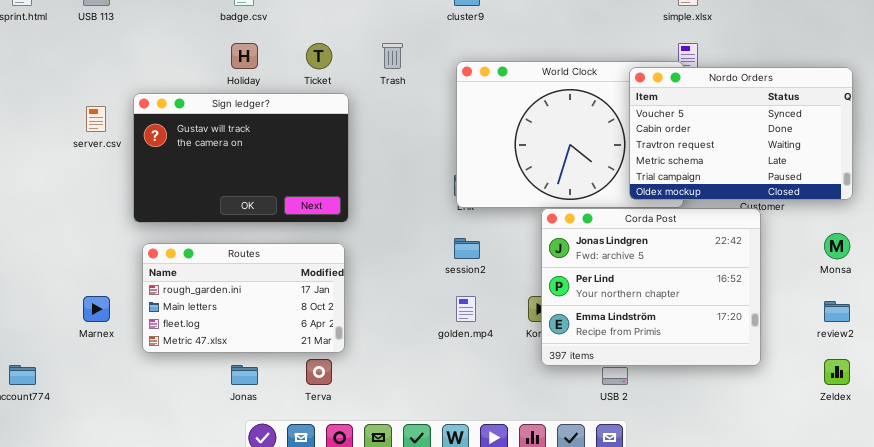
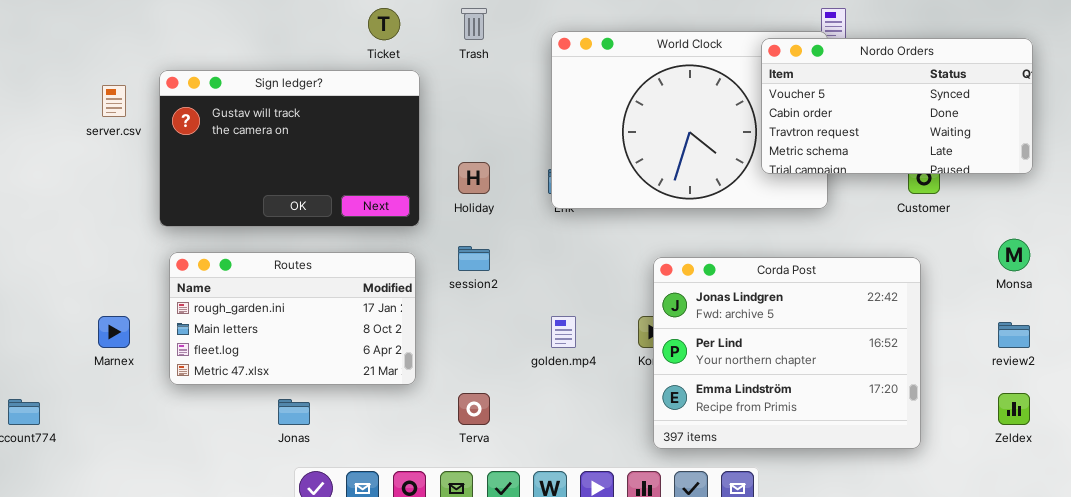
Holiday: [231,43,258,69] -> [458,162,490,194], moved
Nordo Orders: [629,67,853,200] -> [761,38,1033,174], resized
Corda Post: [541,208,761,366] -> [653,257,921,449], moved
session2: [454,238,480,259] -> [458,246,490,271], moved
Terva: [306,359,332,385] -> [458,393,490,425], moved

